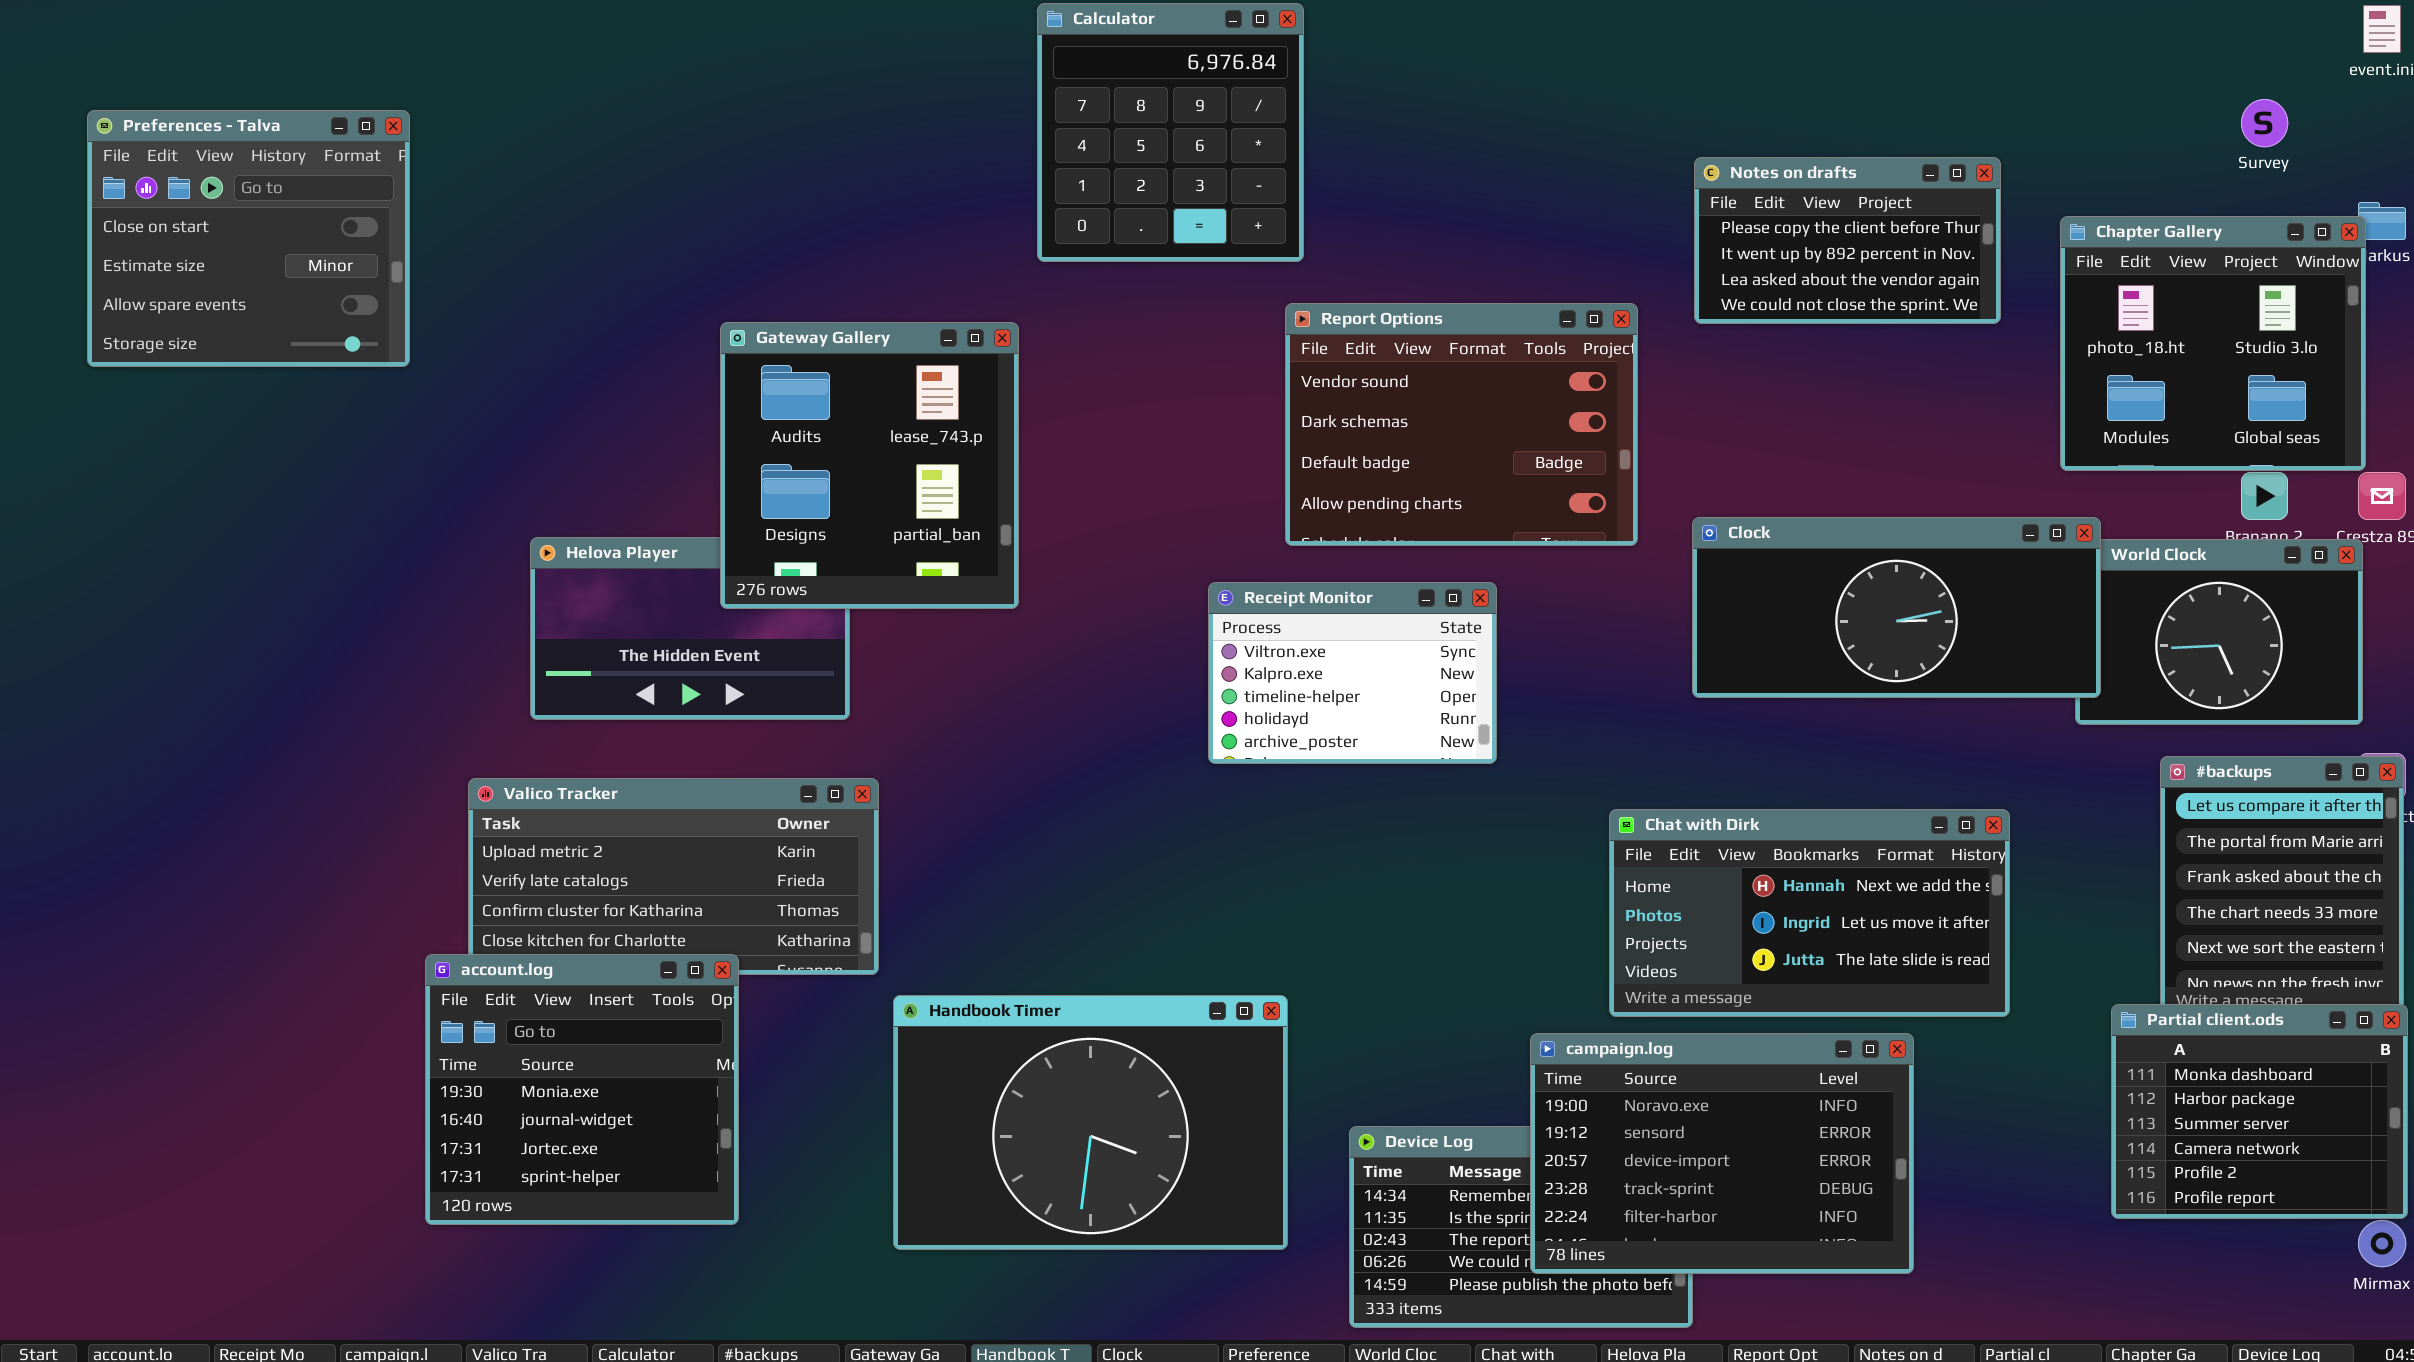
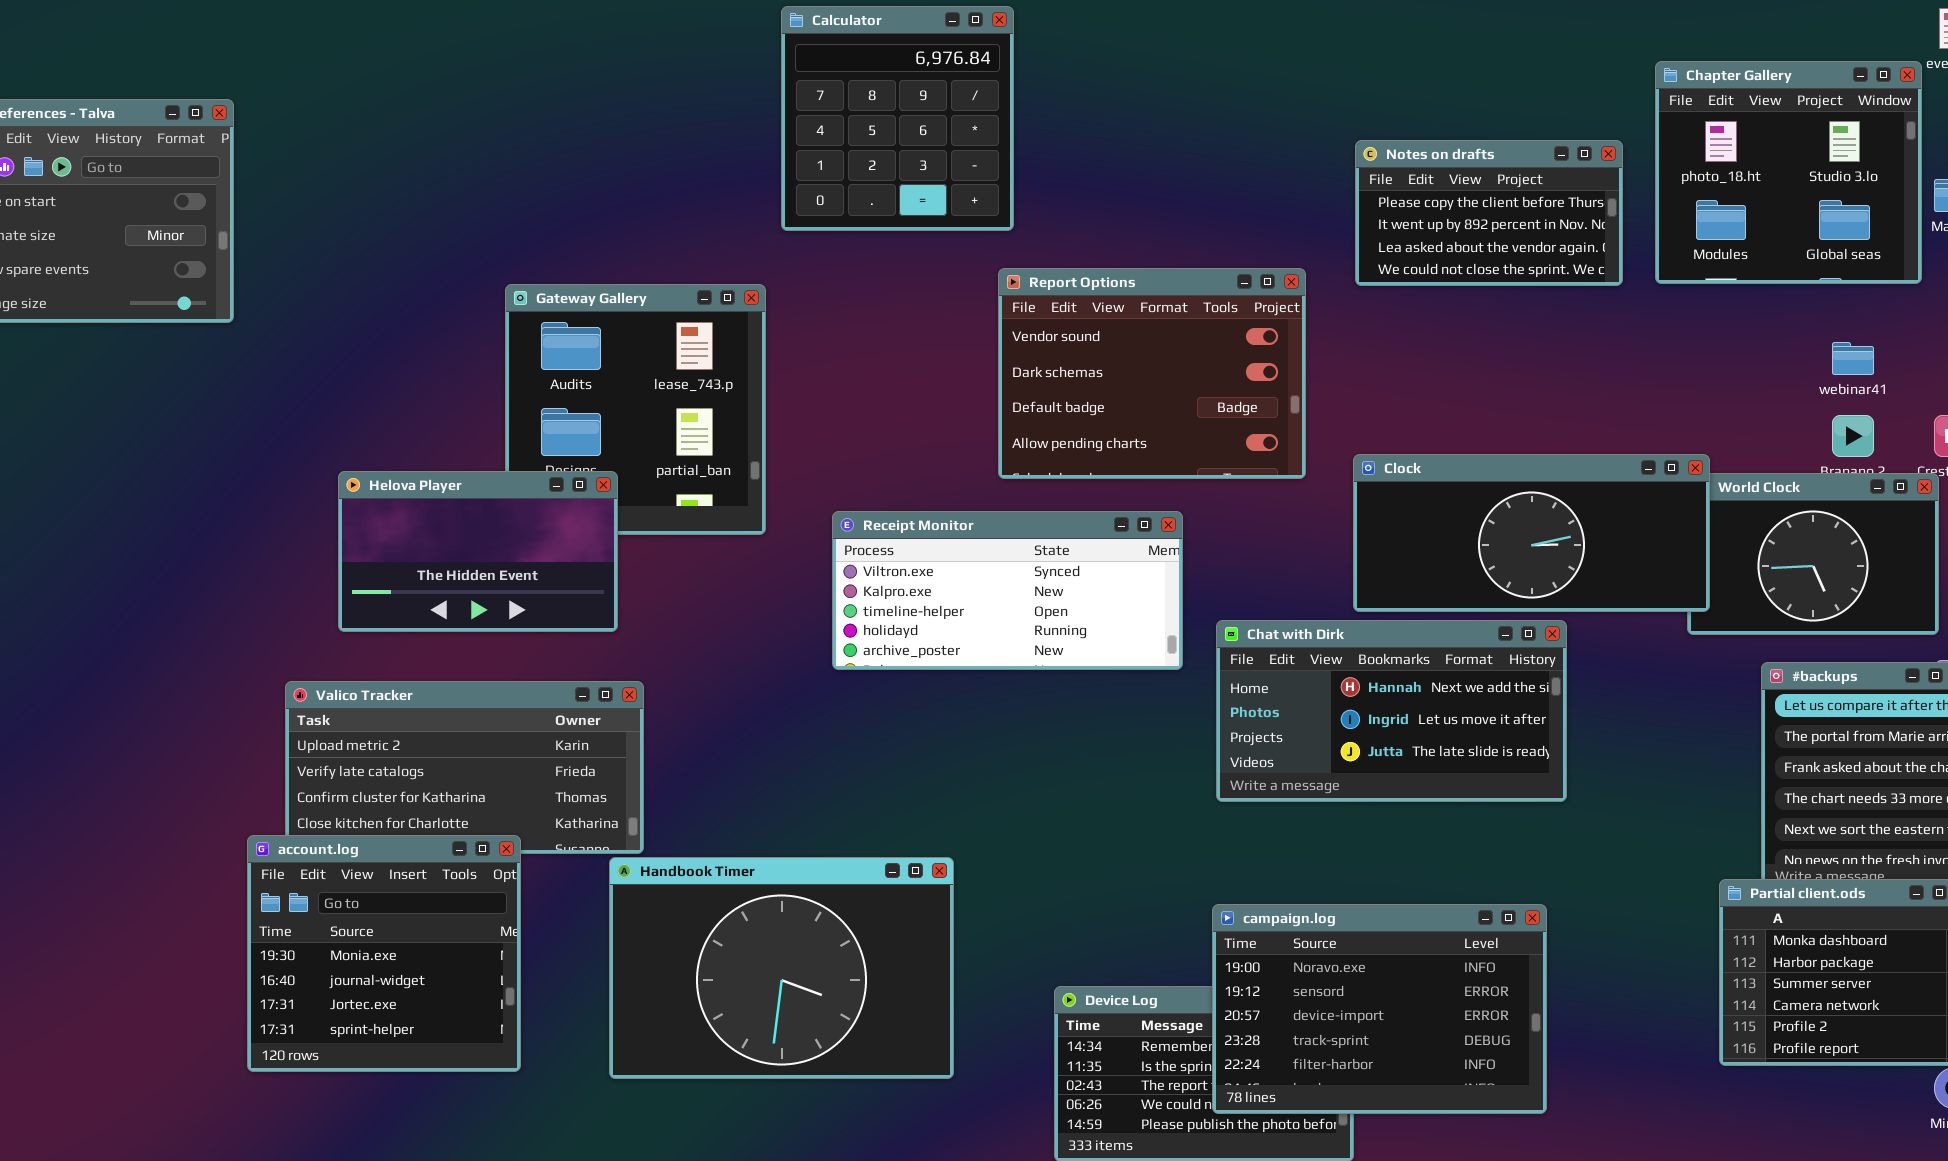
Chapter Gallery: [2060,216,2366,471] -> [1655,61,1922,284], moved
Helova Player: [530,537,850,720] -> [338,471,618,632], raised
Receipt Monitor: [1208,582,1497,764] -> [832,511,1183,670], resized
Chat with Dirk: [1609,809,2010,1017] -> [1216,620,1567,802], moved
Handbook Timer: [893,995,1288,1250] -> [609,857,954,1079], moved

